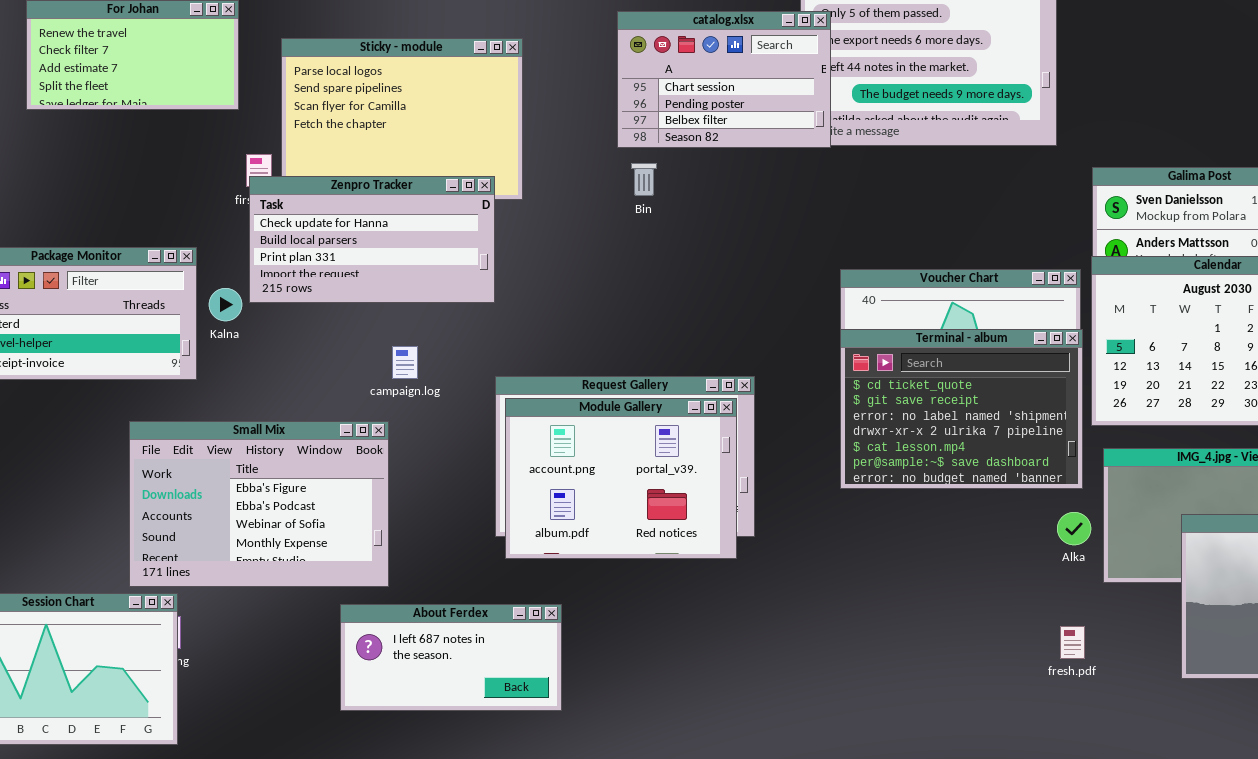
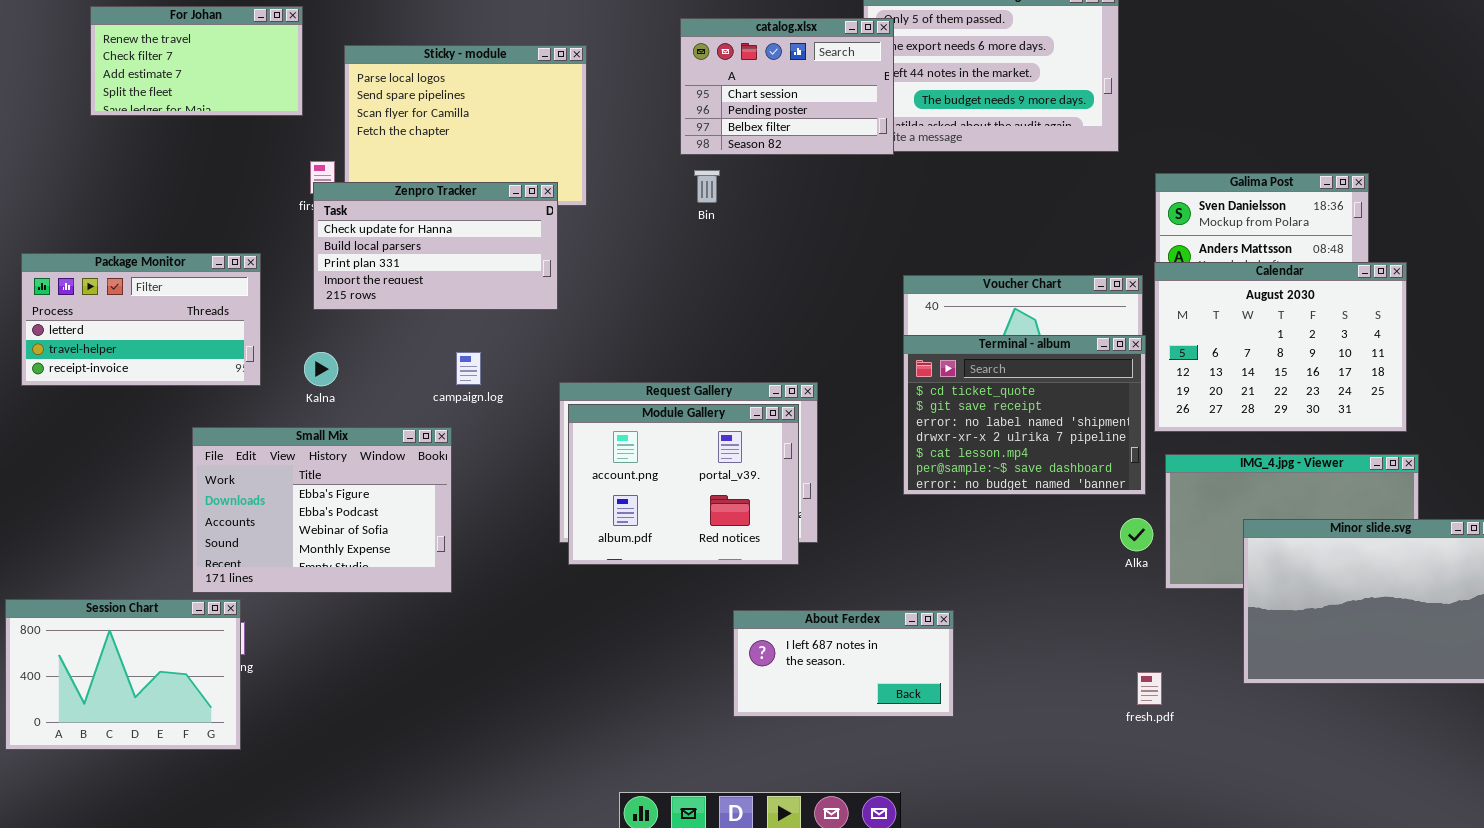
Kalna: [209,288,242,321] -> [304,352,338,386], moved
About Ferdex: [340,604,562,711] -> [733,610,954,717], moved
fresh.pdf: [1060,626,1085,659] -> [1137,672,1162,705], moved

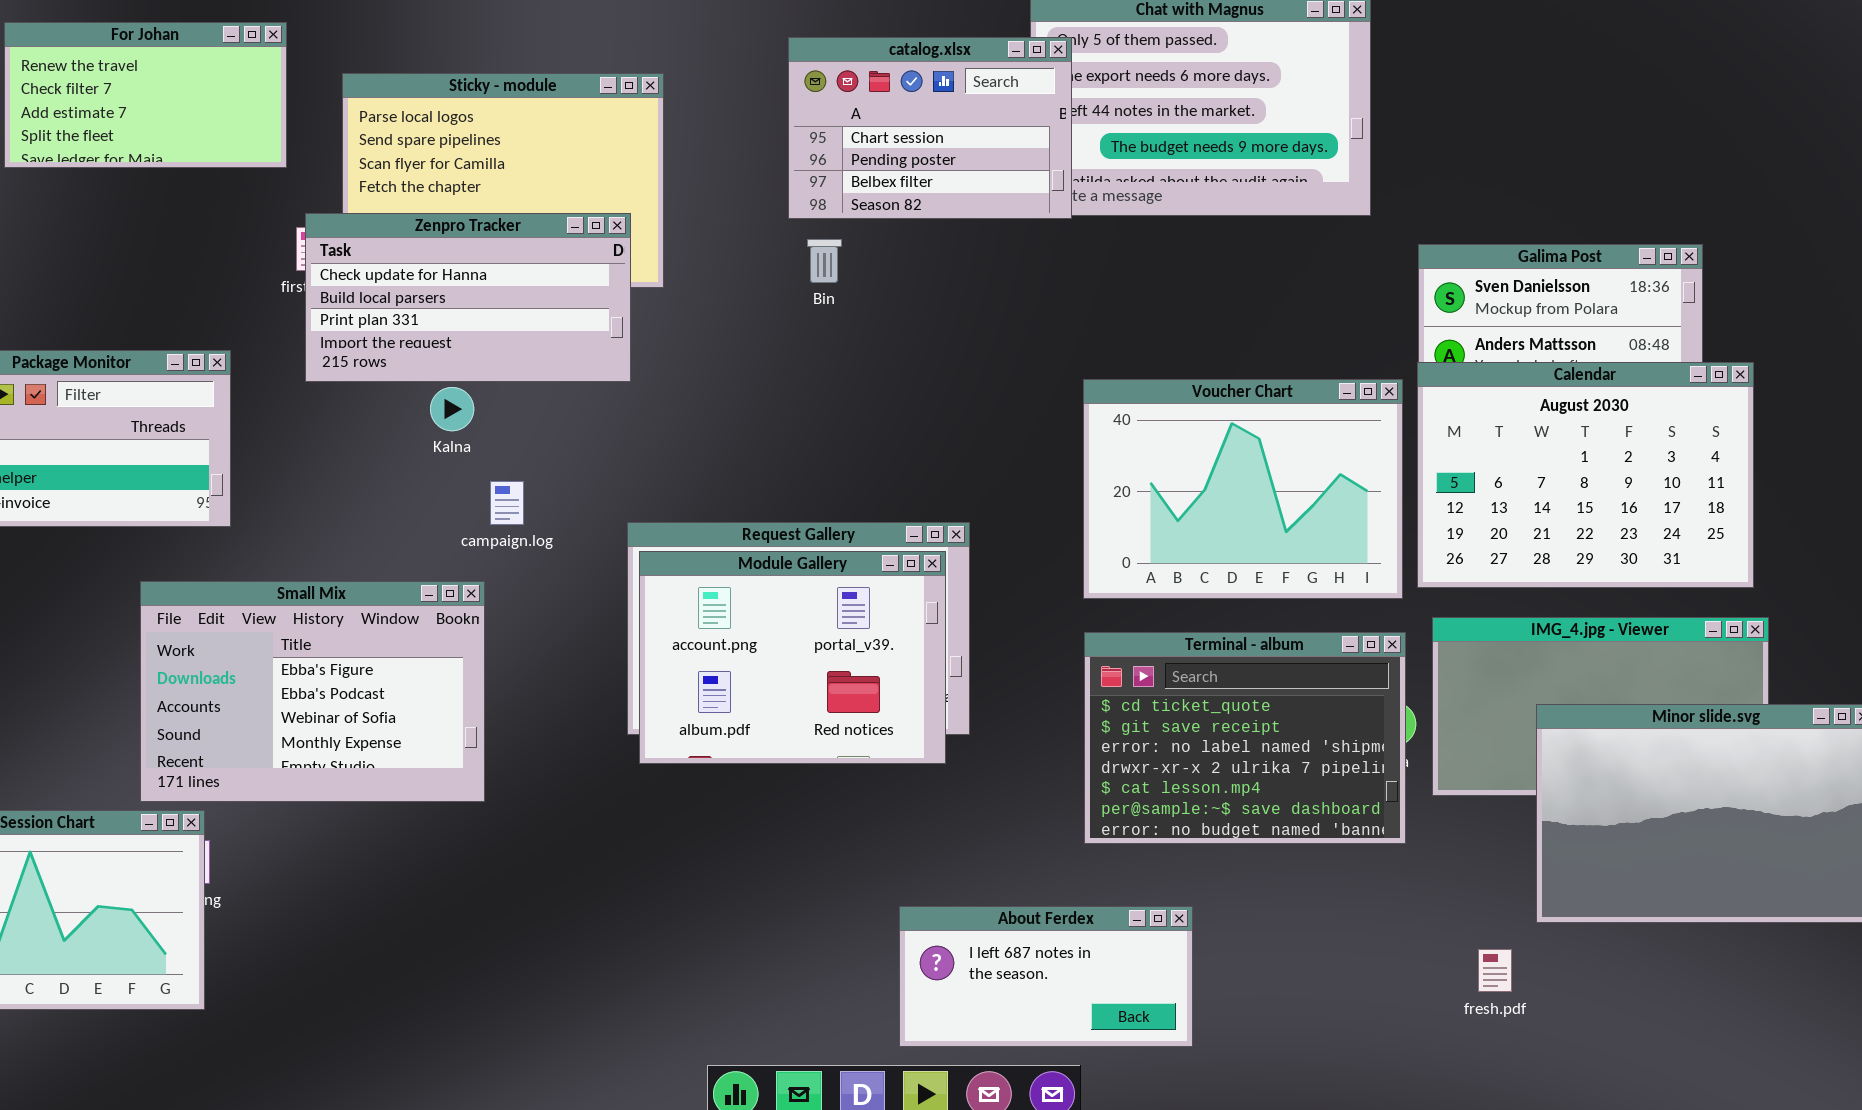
Zenpro Tracker: [313,182,558,310] -> [305,213,631,382], moved
Terminal - album: [903,335,1146,495] -> [1084,632,1406,844], moved
Kalna: [304,352,338,386] -> [430,387,474,431], moved
About Ferdex: [733,610,954,717] -> [899,906,1193,1047], moved
fresh.pdf: [1137,672,1162,705] -> [1478,949,1512,992], moved

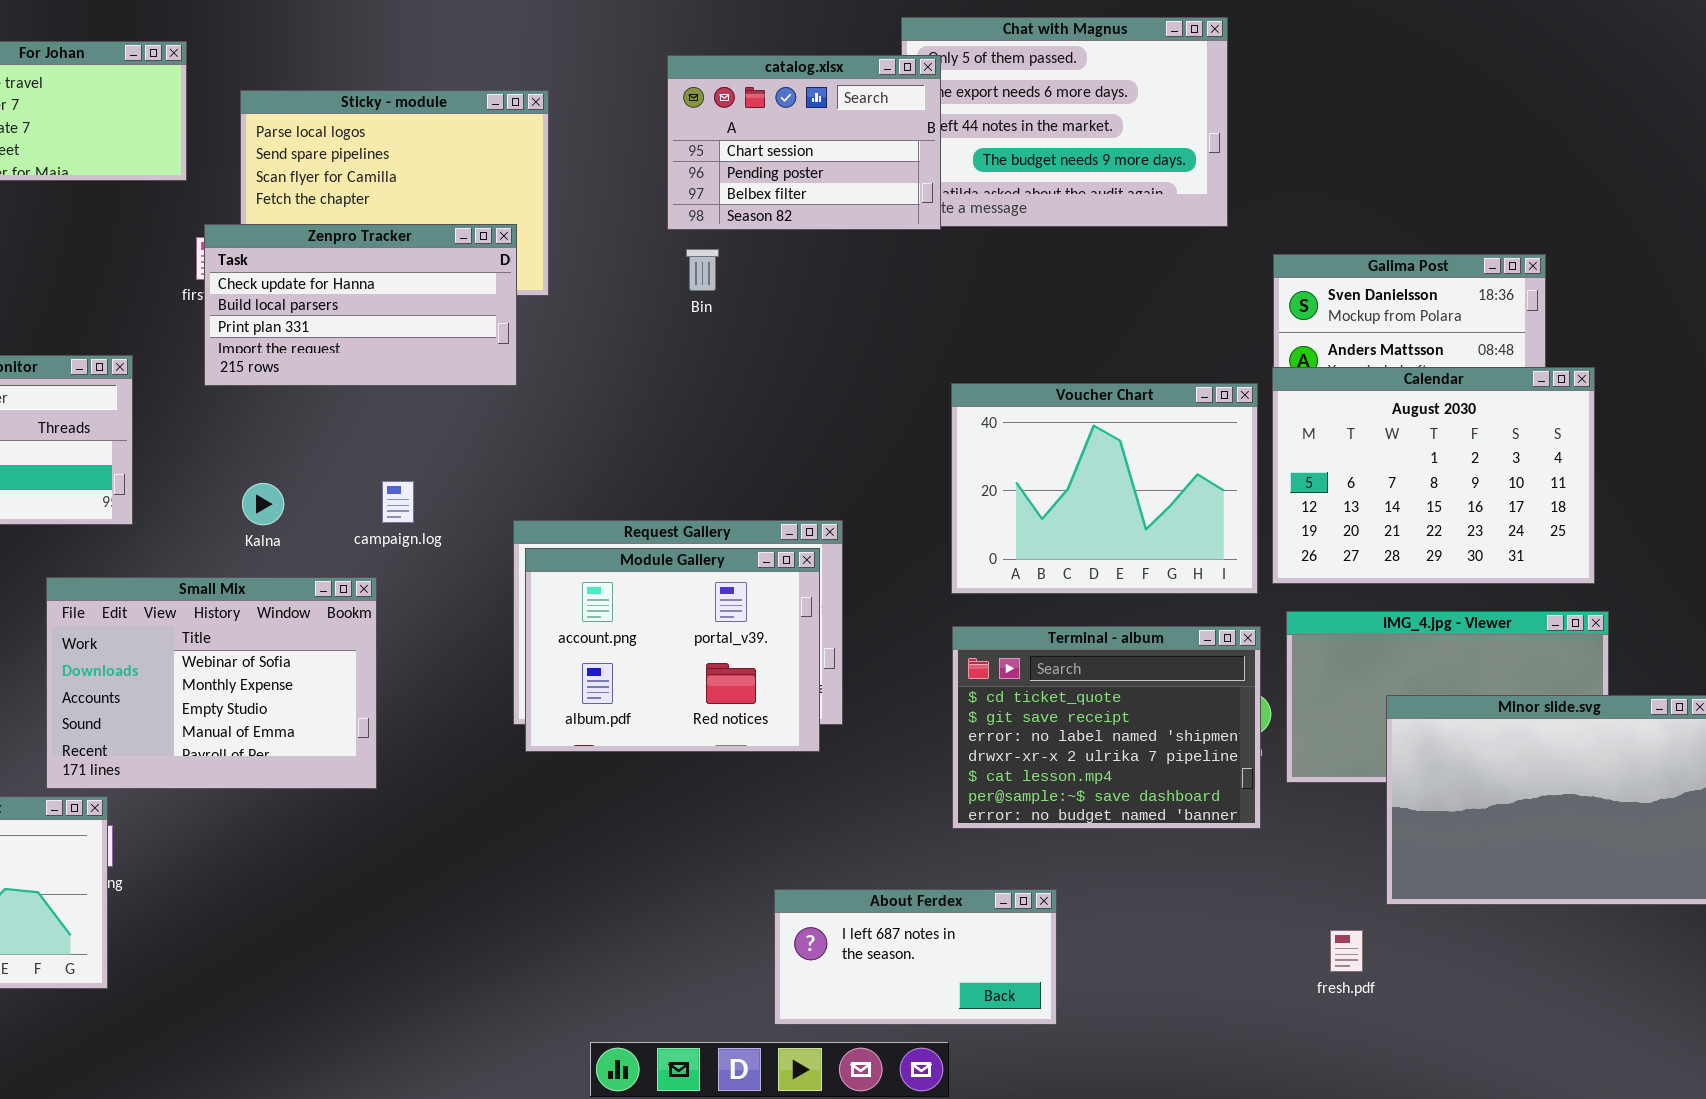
Kalna: [430,387,474,431] -> [242,483,284,525], moved
Small Mix: [140,581,485,802] -> [46,577,377,789], scrolled down 2 rows

